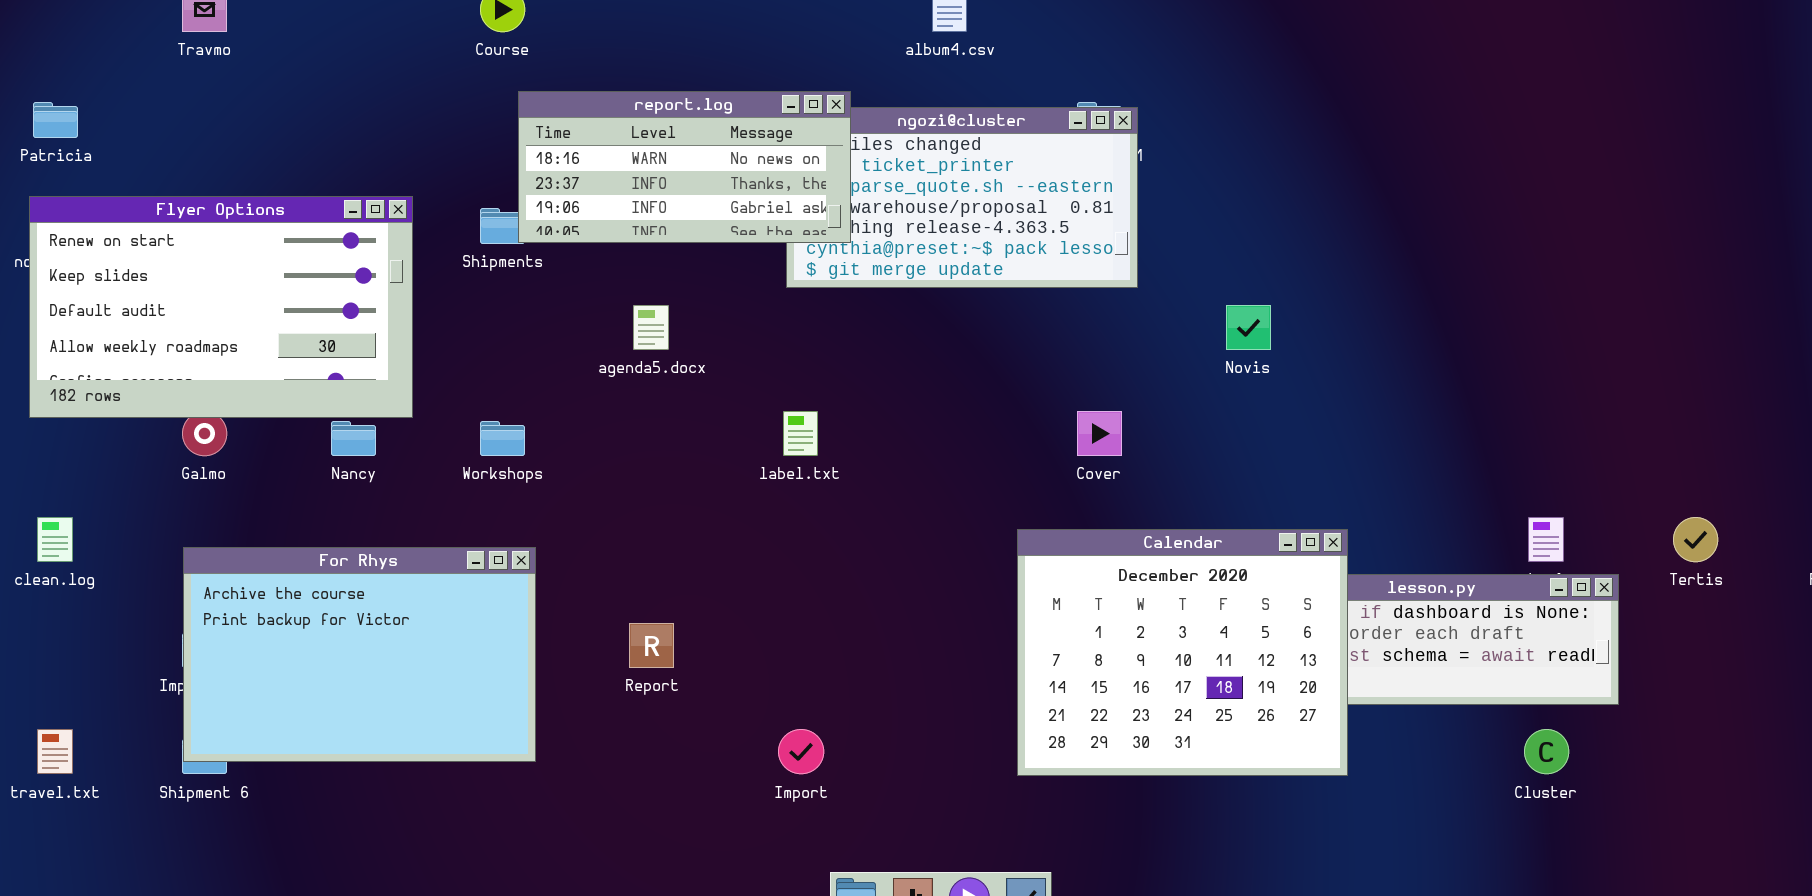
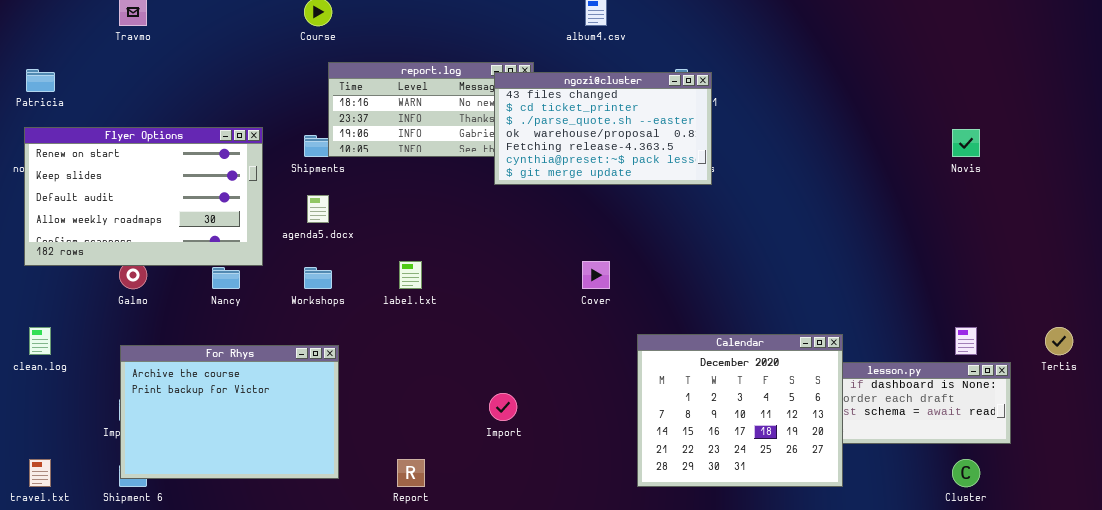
ngozi@cluster: [786,107,1138,288] -> [494,72,712,185], raised
agenda5.docx: [633,305,669,350] -> [307,195,329,223], moved
Novis: [1226,305,1271,350] -> [952,129,980,157], moved
label.txt: [783,411,818,456] -> [399,261,422,289], moved
Cover: [1077,411,1122,456] -> [582,261,610,289], moved
Report: [629,623,674,668] -> [397,459,425,487], moved
Import: [778,729,824,774] -> [489,393,517,421], moved

